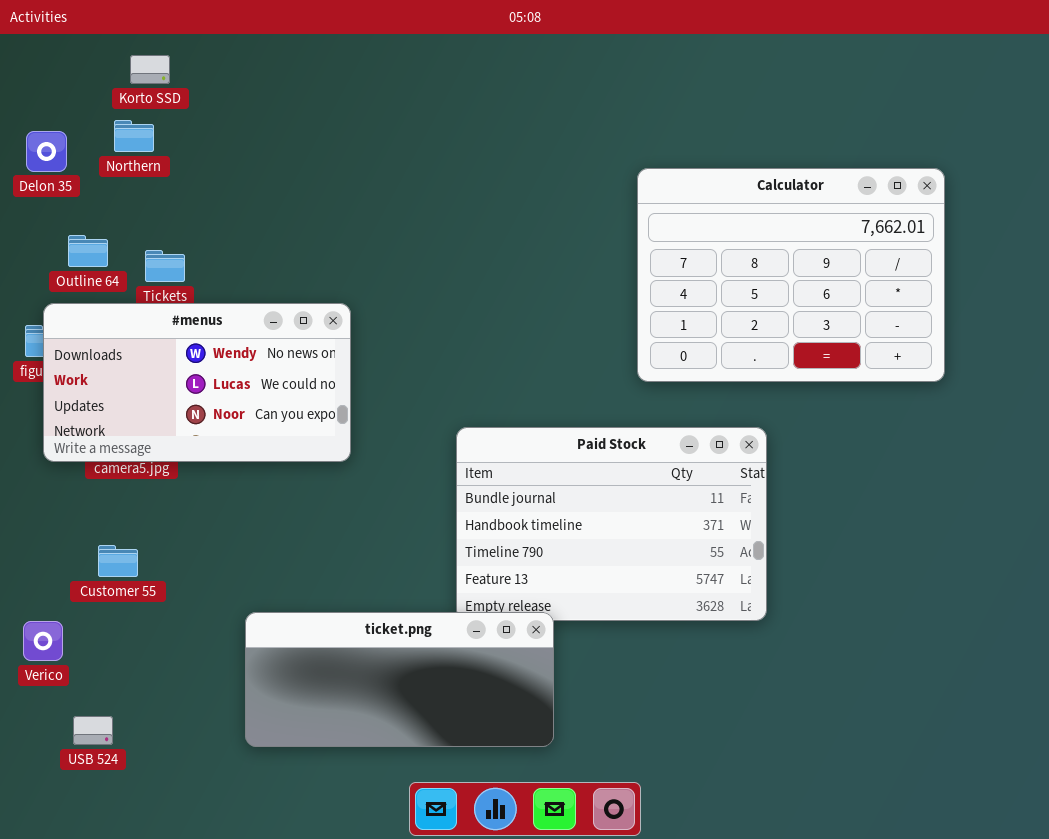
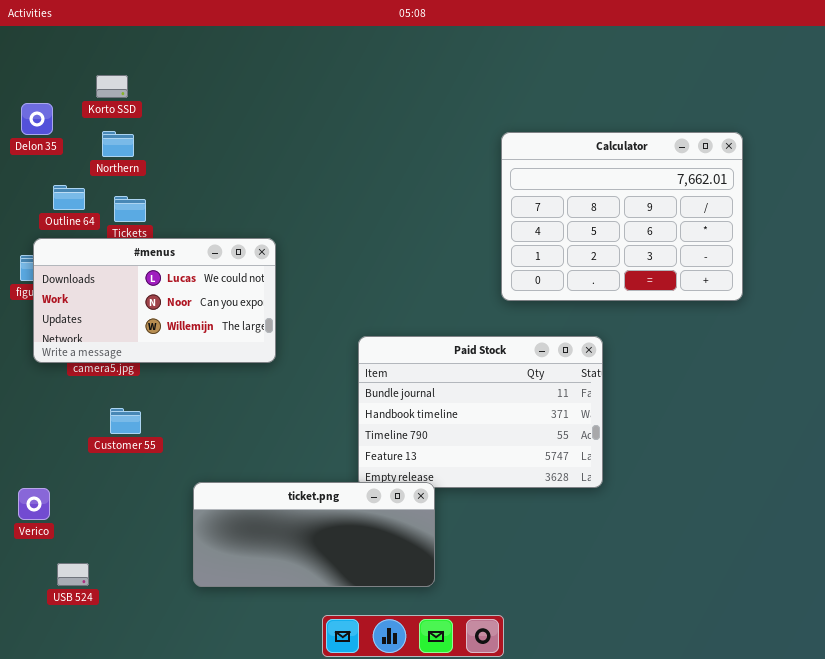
Korto SSD: [130,55,170,84] -> [96,75,128,98], moved
Northern: [114,120,154,152] -> [102,131,134,157], moved
#menus: [43,303,351,462] -> [33,238,276,363], scrolled down 1 row
Customer 55: [98,545,138,577] -> [110,408,141,434], moved

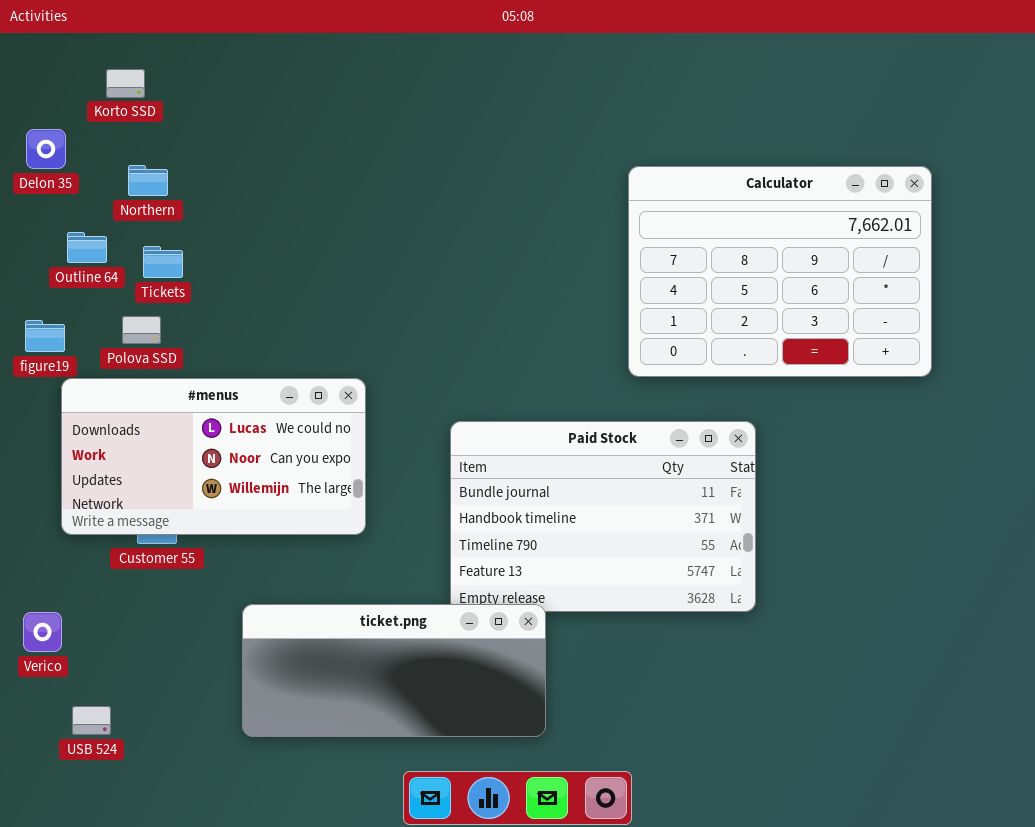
Korto SSD: [96,75,128,98] -> [106,69,145,98], moved
#menus: [33,238,276,363] -> [61,378,366,535], moved

